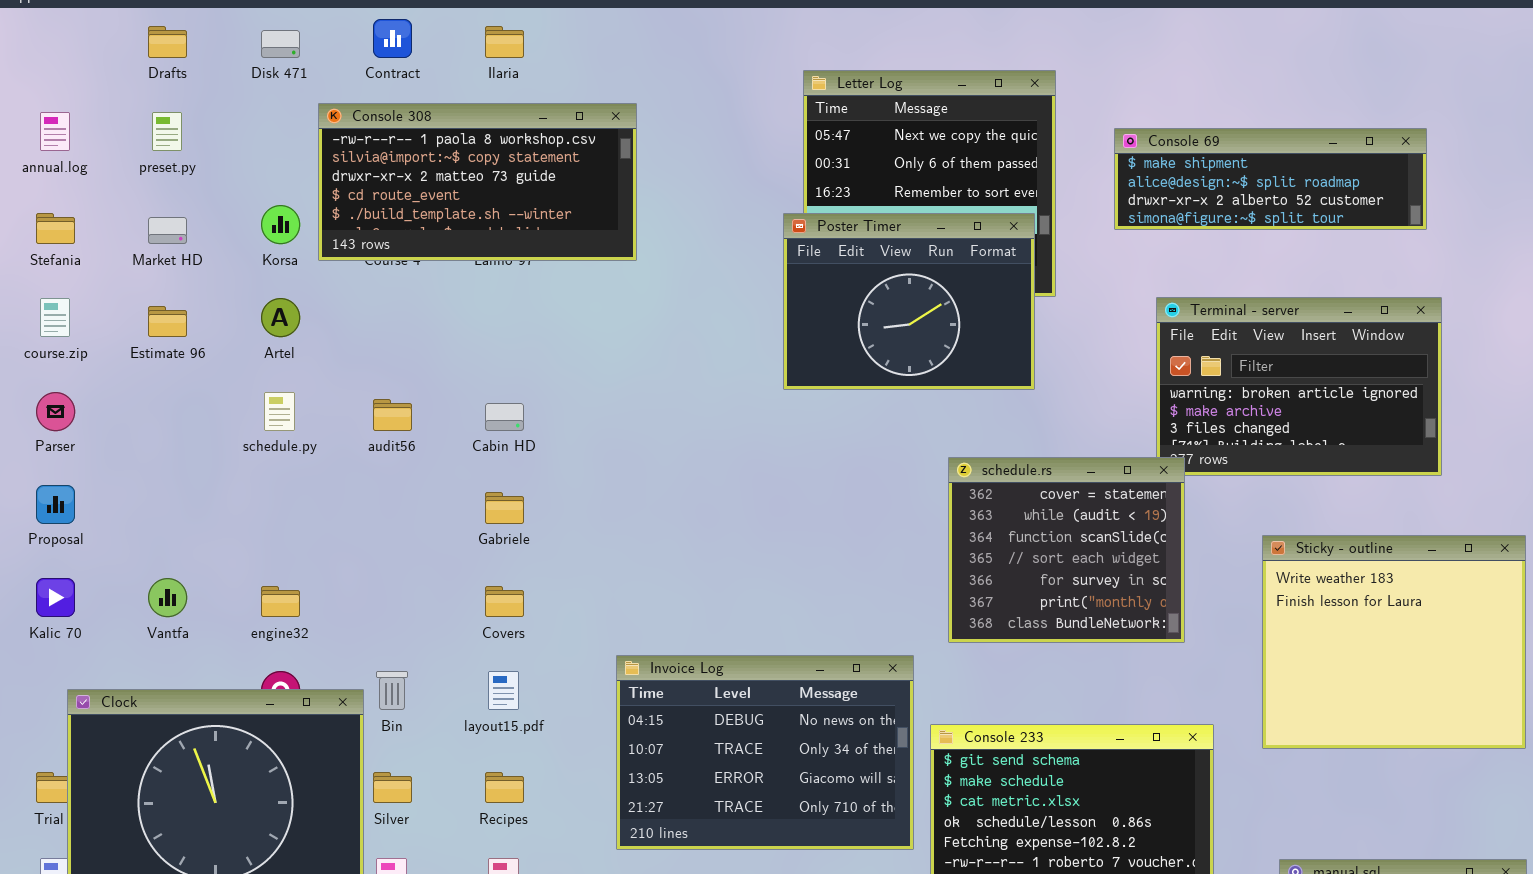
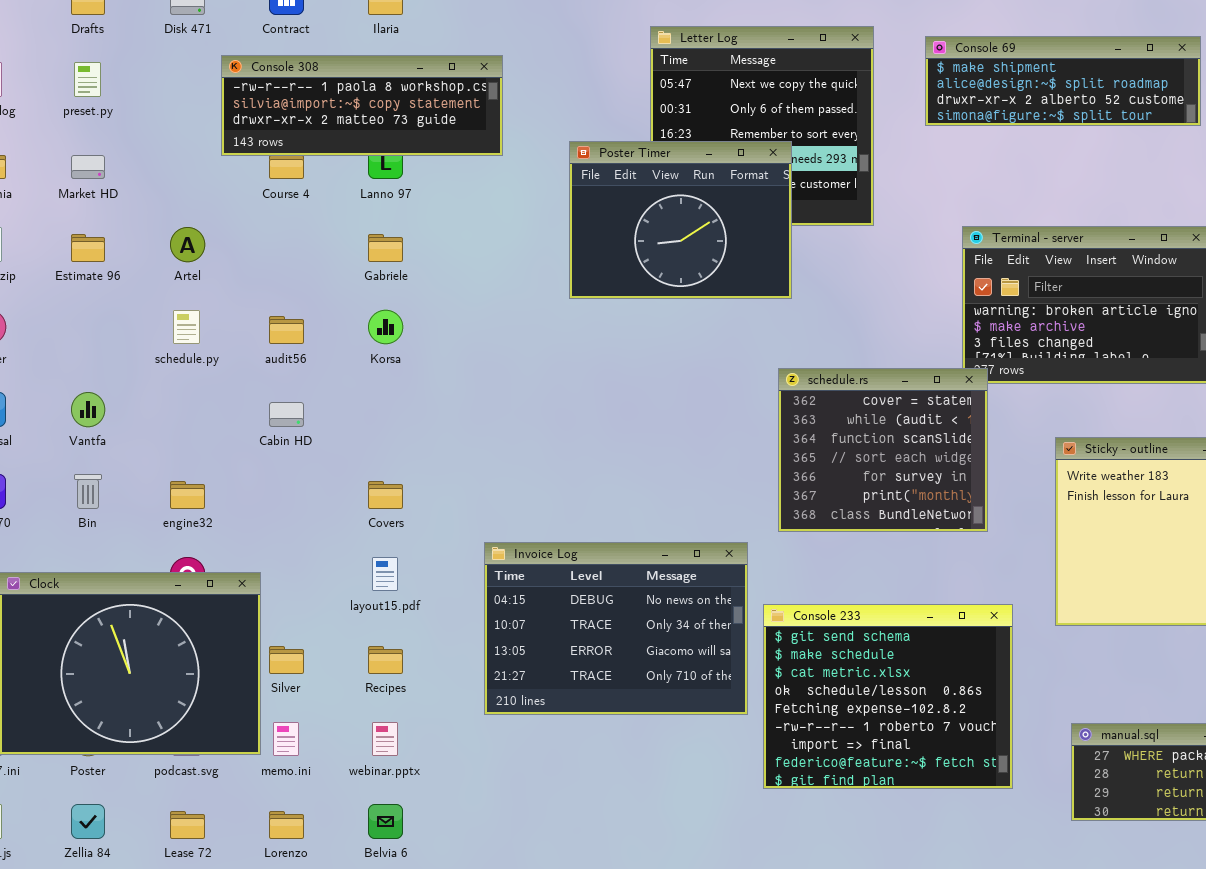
Console 308: [318,103,637,261] -> [221,55,503,156], resized
Console 69: [1114,128,1427,230] -> [925,36,1201,126], moved
Korsa: [261,205,300,244] -> [368,310,403,344], moved
Poster Timer: [783,213,1035,390] -> [569,141,792,299], moved
Cabin HD: [485,403,524,431] -> [269,402,304,427], moved
Gabriele: [485,492,524,524] -> [368,234,403,262], moved
Vantfa: [148,578,187,617] -> [71,392,105,427], moved
Bin: [376,671,408,710] -> [74,474,102,509], moved

